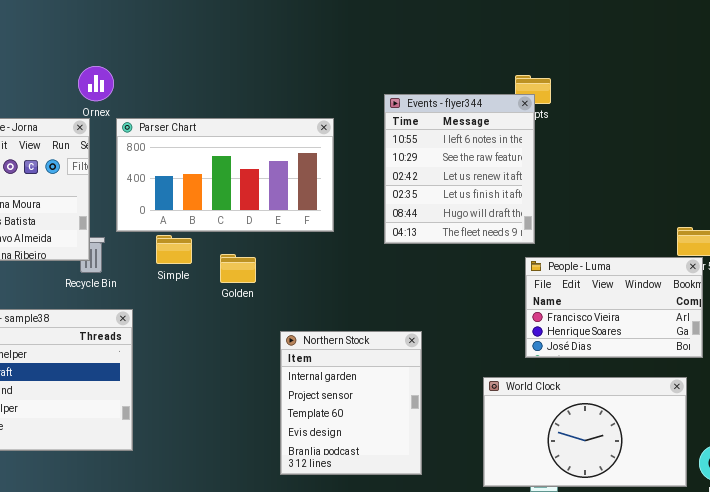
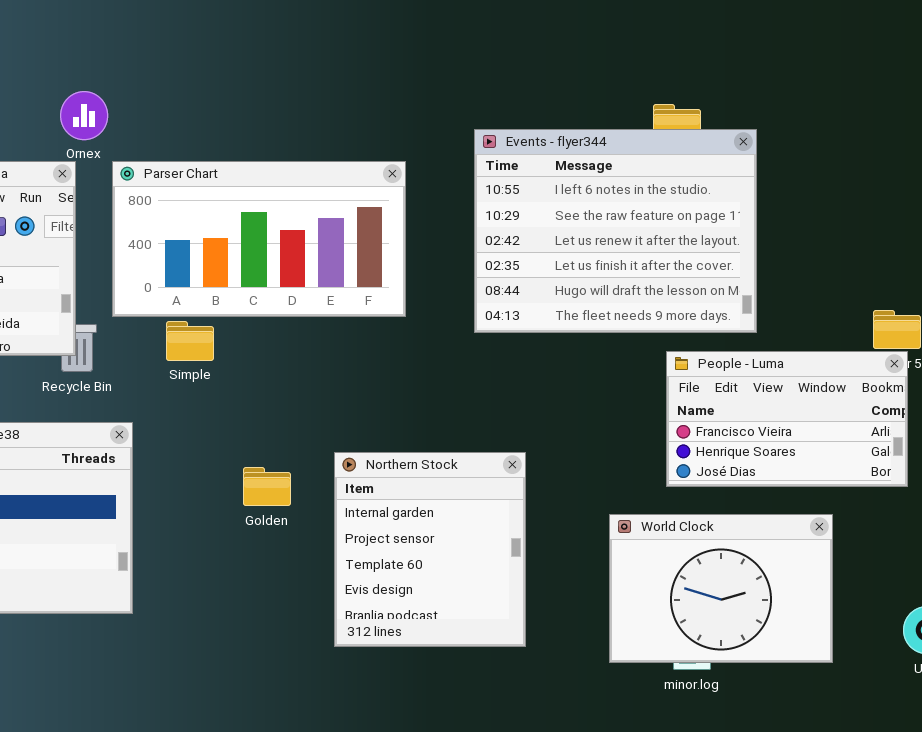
Events - flyer344: [384,94,535,244] -> [474,129,757,333], resized
Golden: [220,254,256,283] -> [243,467,291,506], moved
World Clock: [483,377,687,487] -> [609,514,833,663], resized

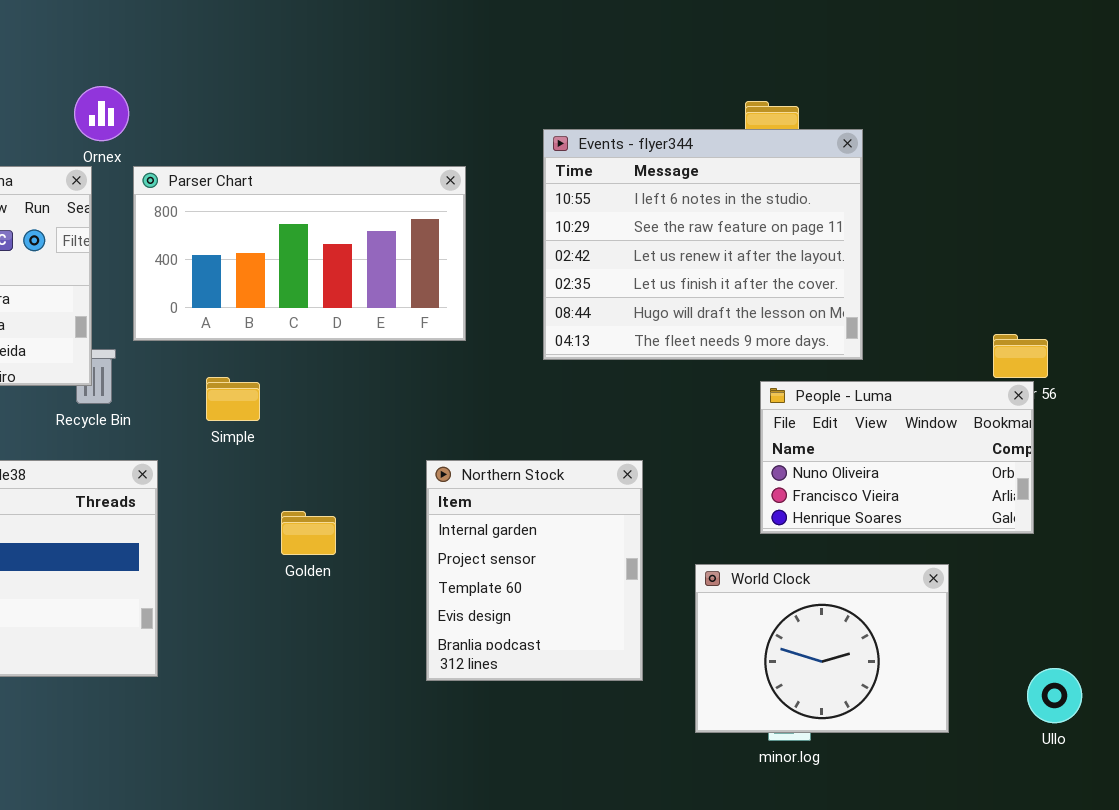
Simple: [166,321,214,361] -> [206,377,260,421], moved
People - Luma: [666,351,908,487] -> [760,381,1034,534], scrolled up 1 row
Northern Stock: [334,452,526,647] -> [426,460,643,681], moved

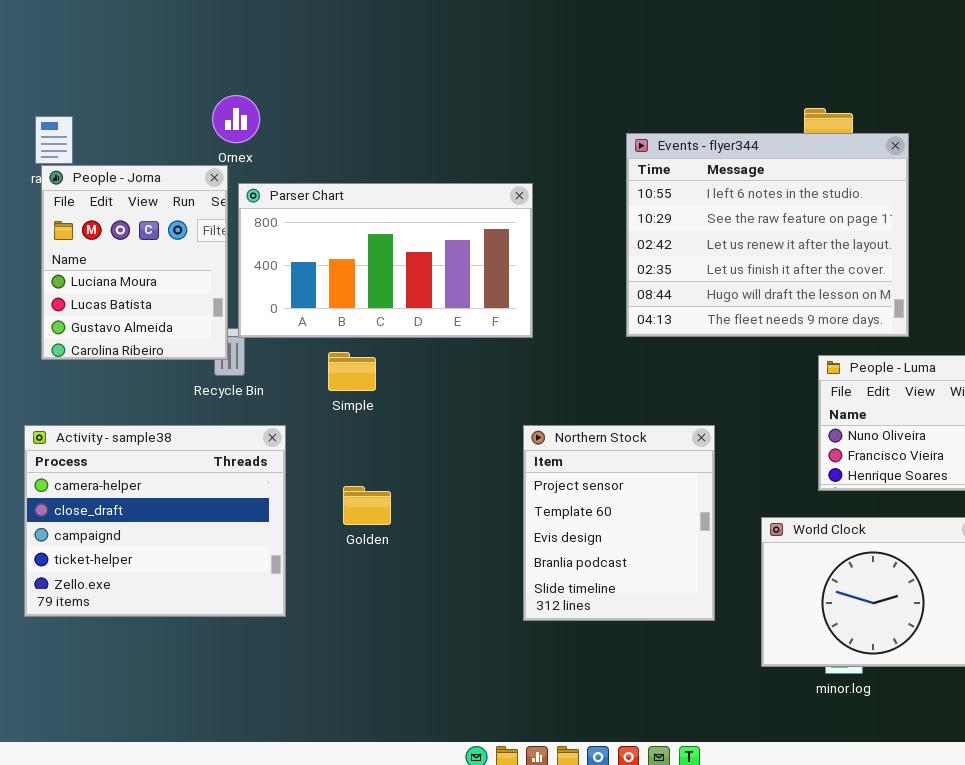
Parser Chart: [133,166,466,341] -> [238,183,533,338], moved
Northern Stock: [426,460,643,681] -> [523,425,715,621], scrolled down 1 row
Golden: [281,511,336,555] -> [343,486,391,525], moved

